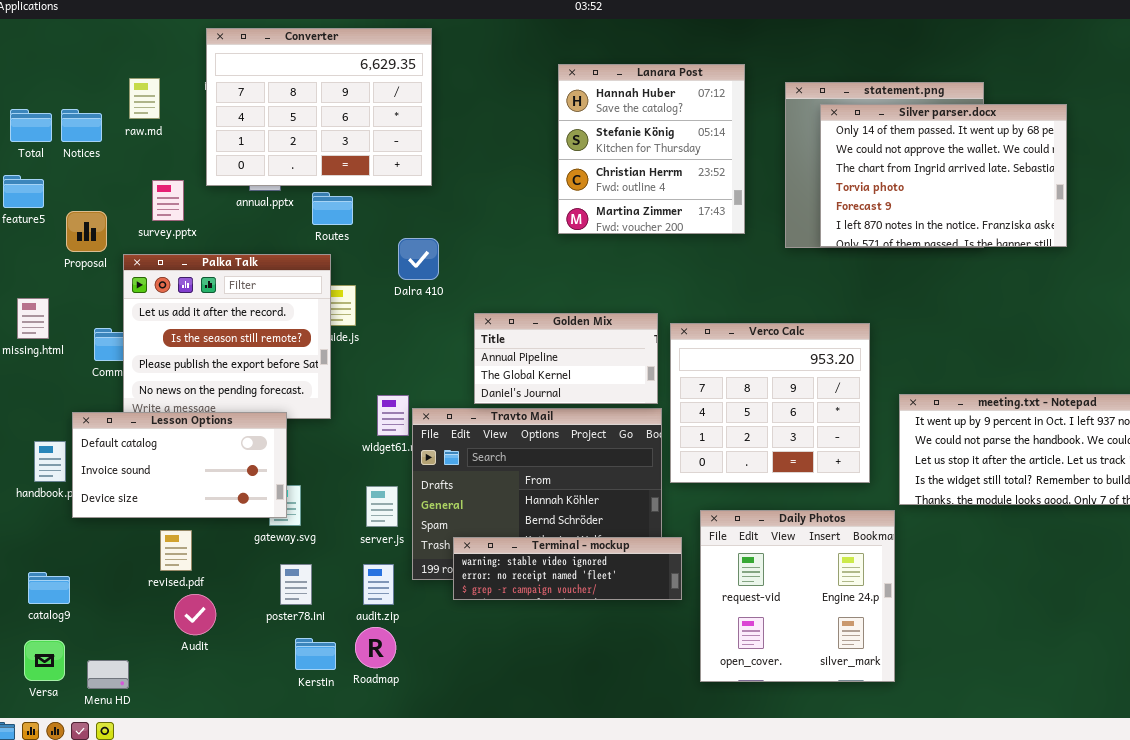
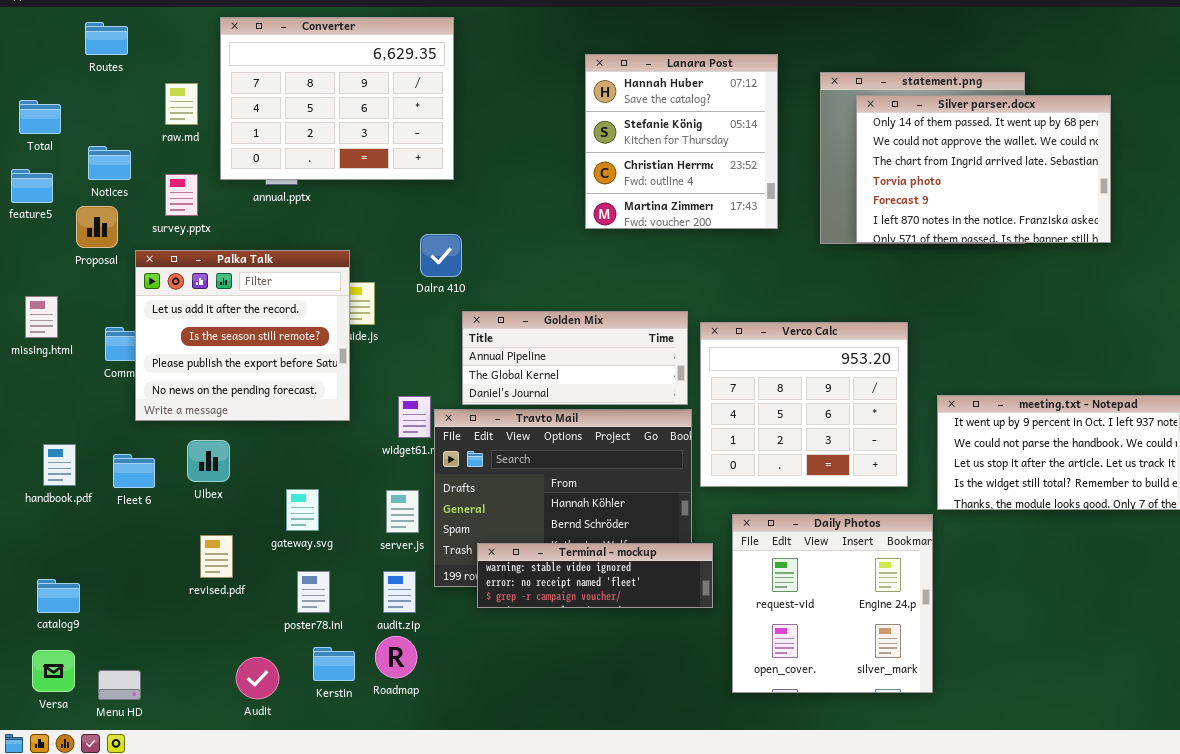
raw.md: [129,78,160,119] -> [165,83,198,125], moved
Notices: [61,109,102,142] -> [88,146,131,180], moved
Routes: [312,192,353,225] -> [85,22,128,55], moved
Golden Mix: [474,313,658,404] -> [462,311,688,405], resized
Lesson Options: [72,412,287,518] -> none, closed
revised.pdf: [160,530,192,571] -> [200,535,233,578], moved
Audit: [174,594,216,635] -> [236,657,279,699], moved

